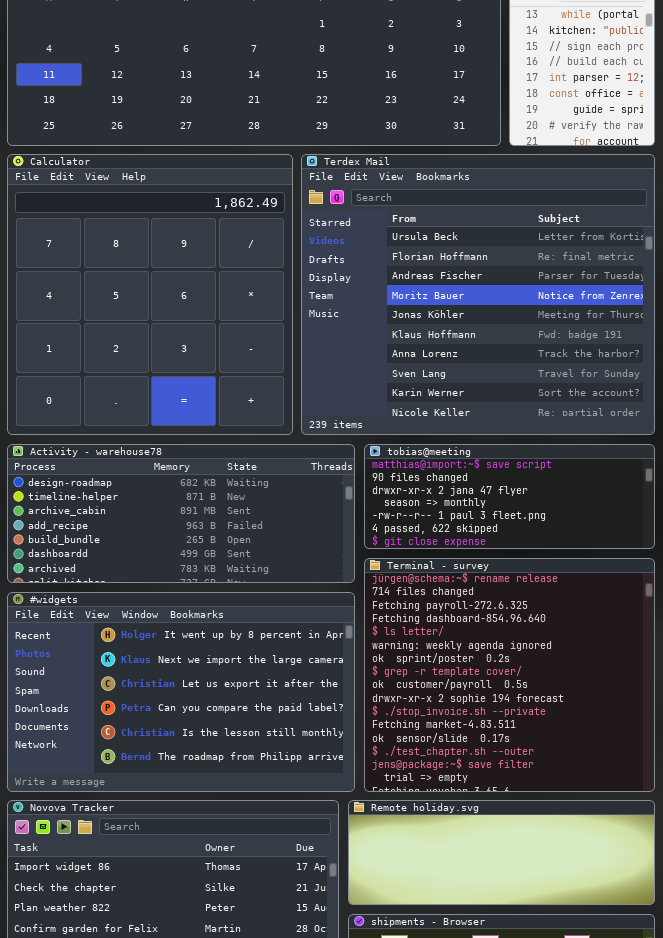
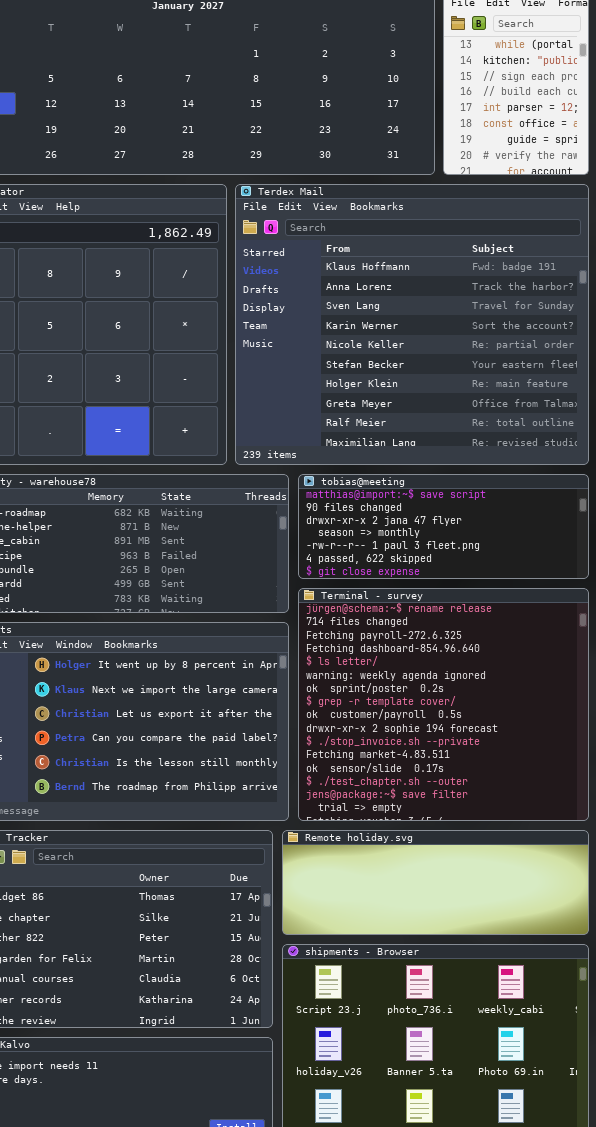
Terdex Mail: [301,154,655,435] -> [235,184,589,465], scrolled down 5 rows

